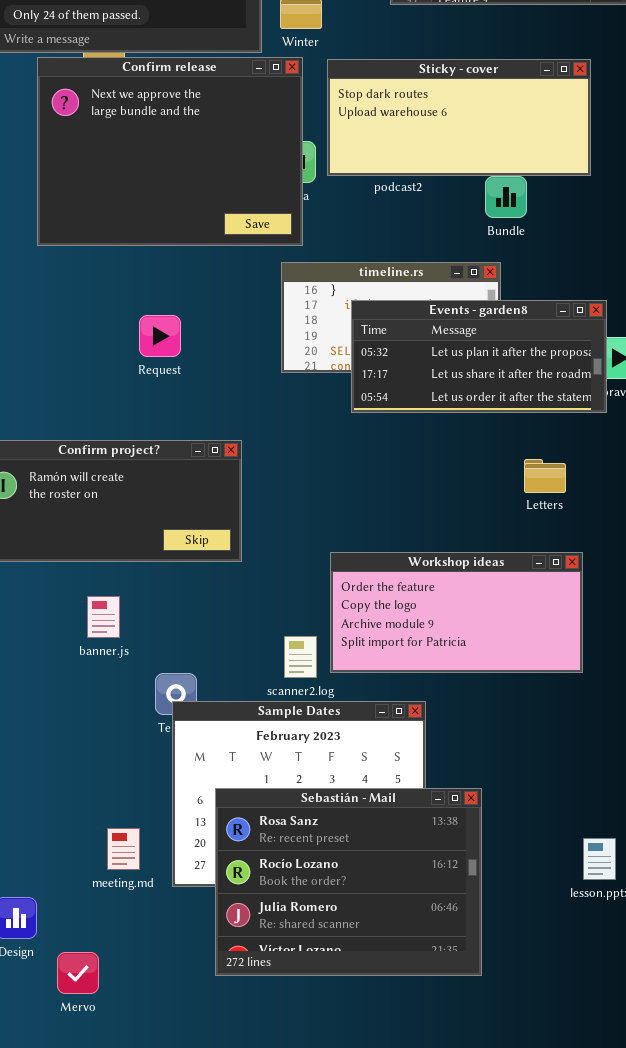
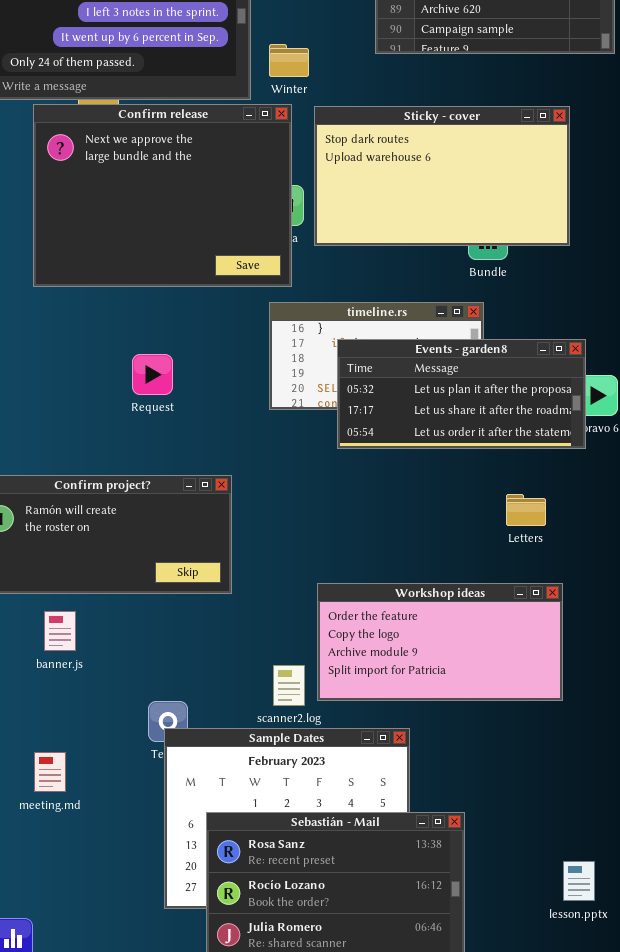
Sticky - cover: [327,59,591,176] -> [314,106,570,246], resized
banner.js: [87,596,120,638] -> [44,611,76,651], moved
meeting.md: [107,828,140,870] -> [34,752,66,792], moved

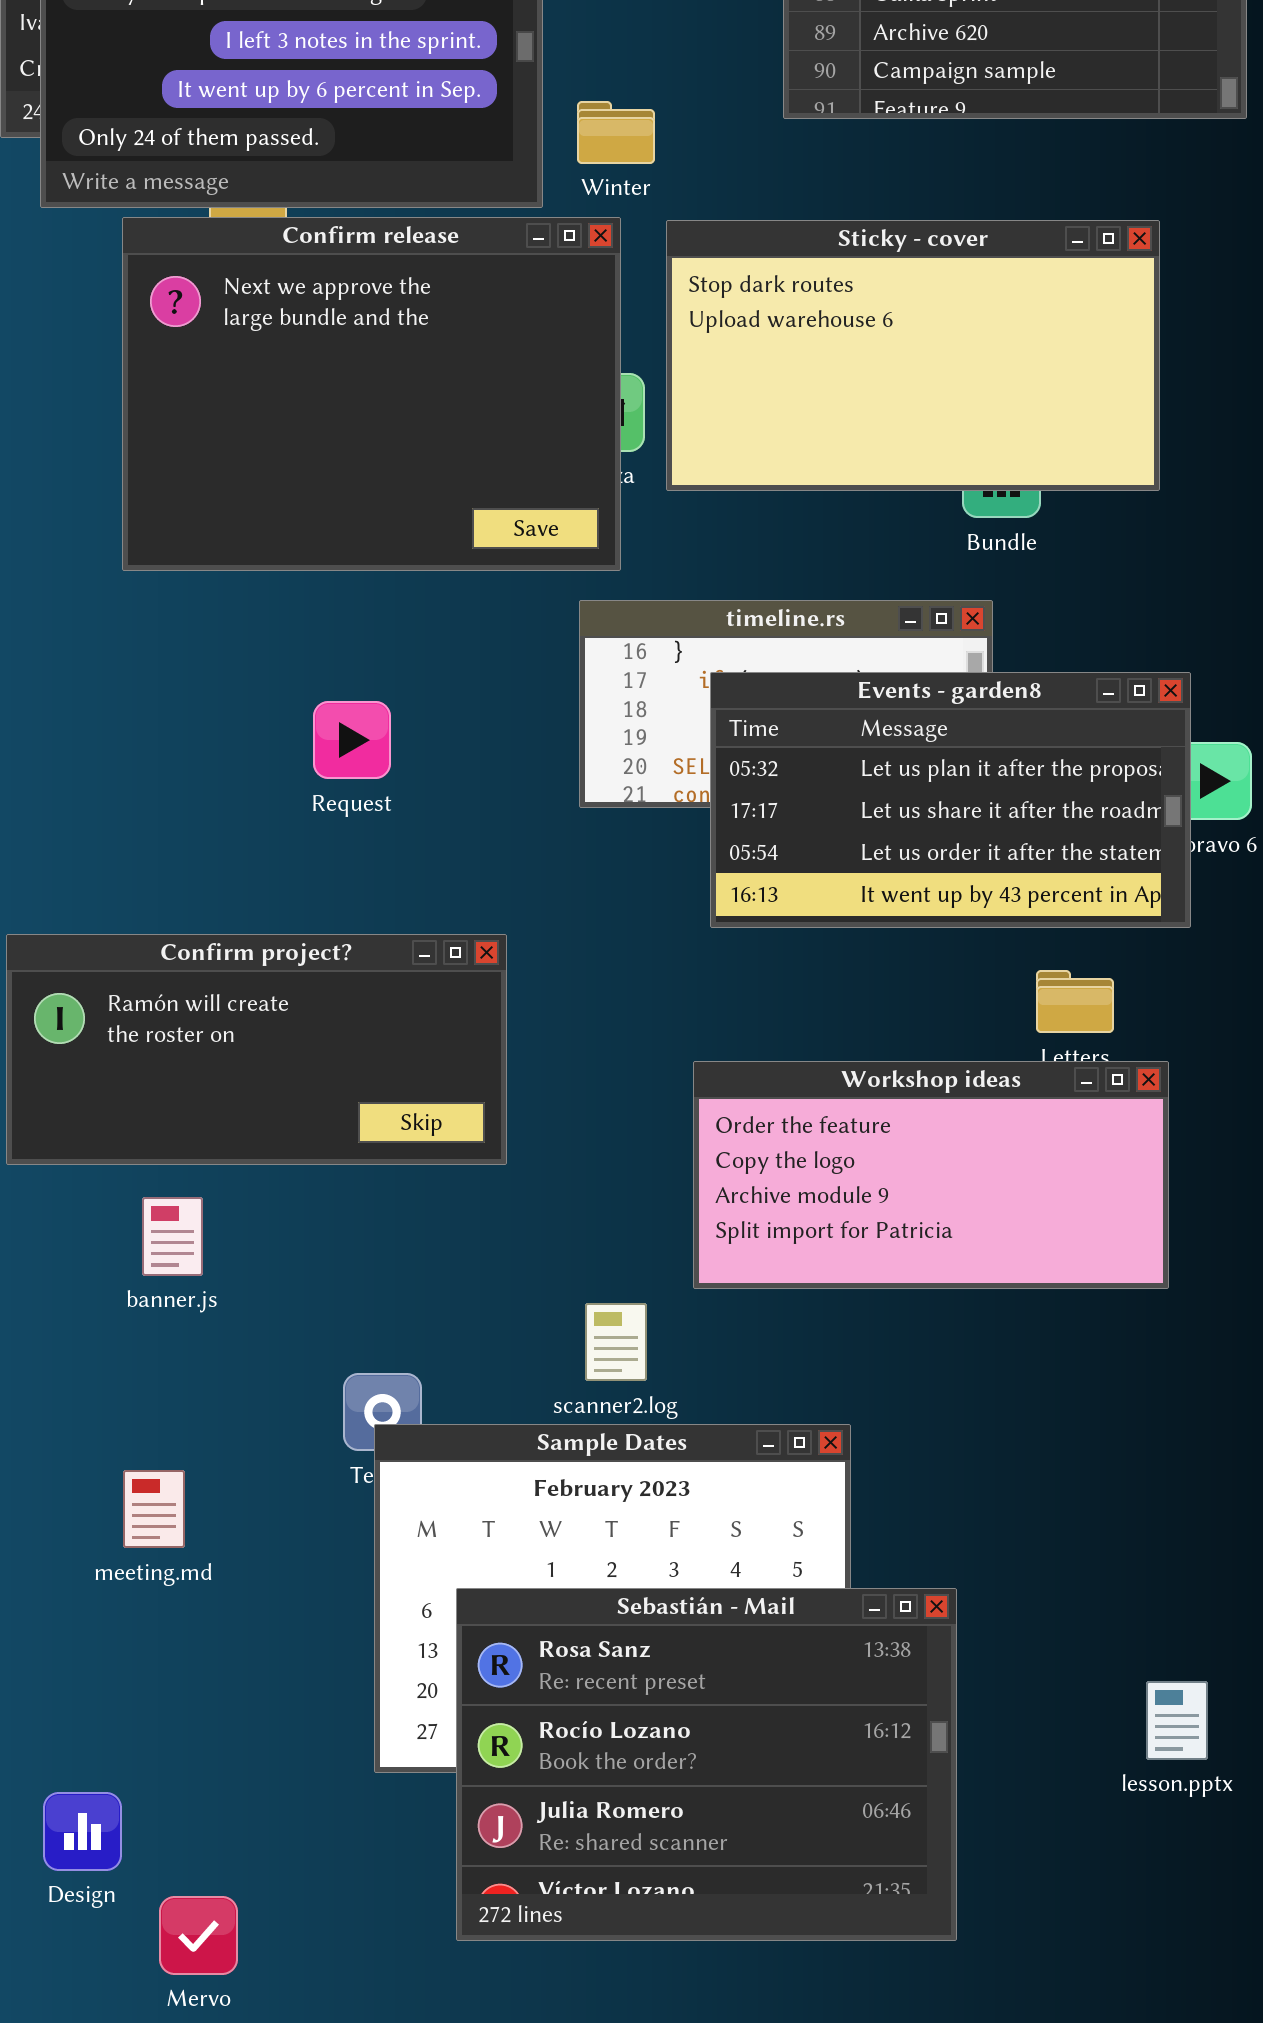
Events - garden8: [337,339,586,449] -> [710,672,1191,928], resized
Workshop ideas: [317,583,563,701] -> [693,1061,1169,1289], moved

